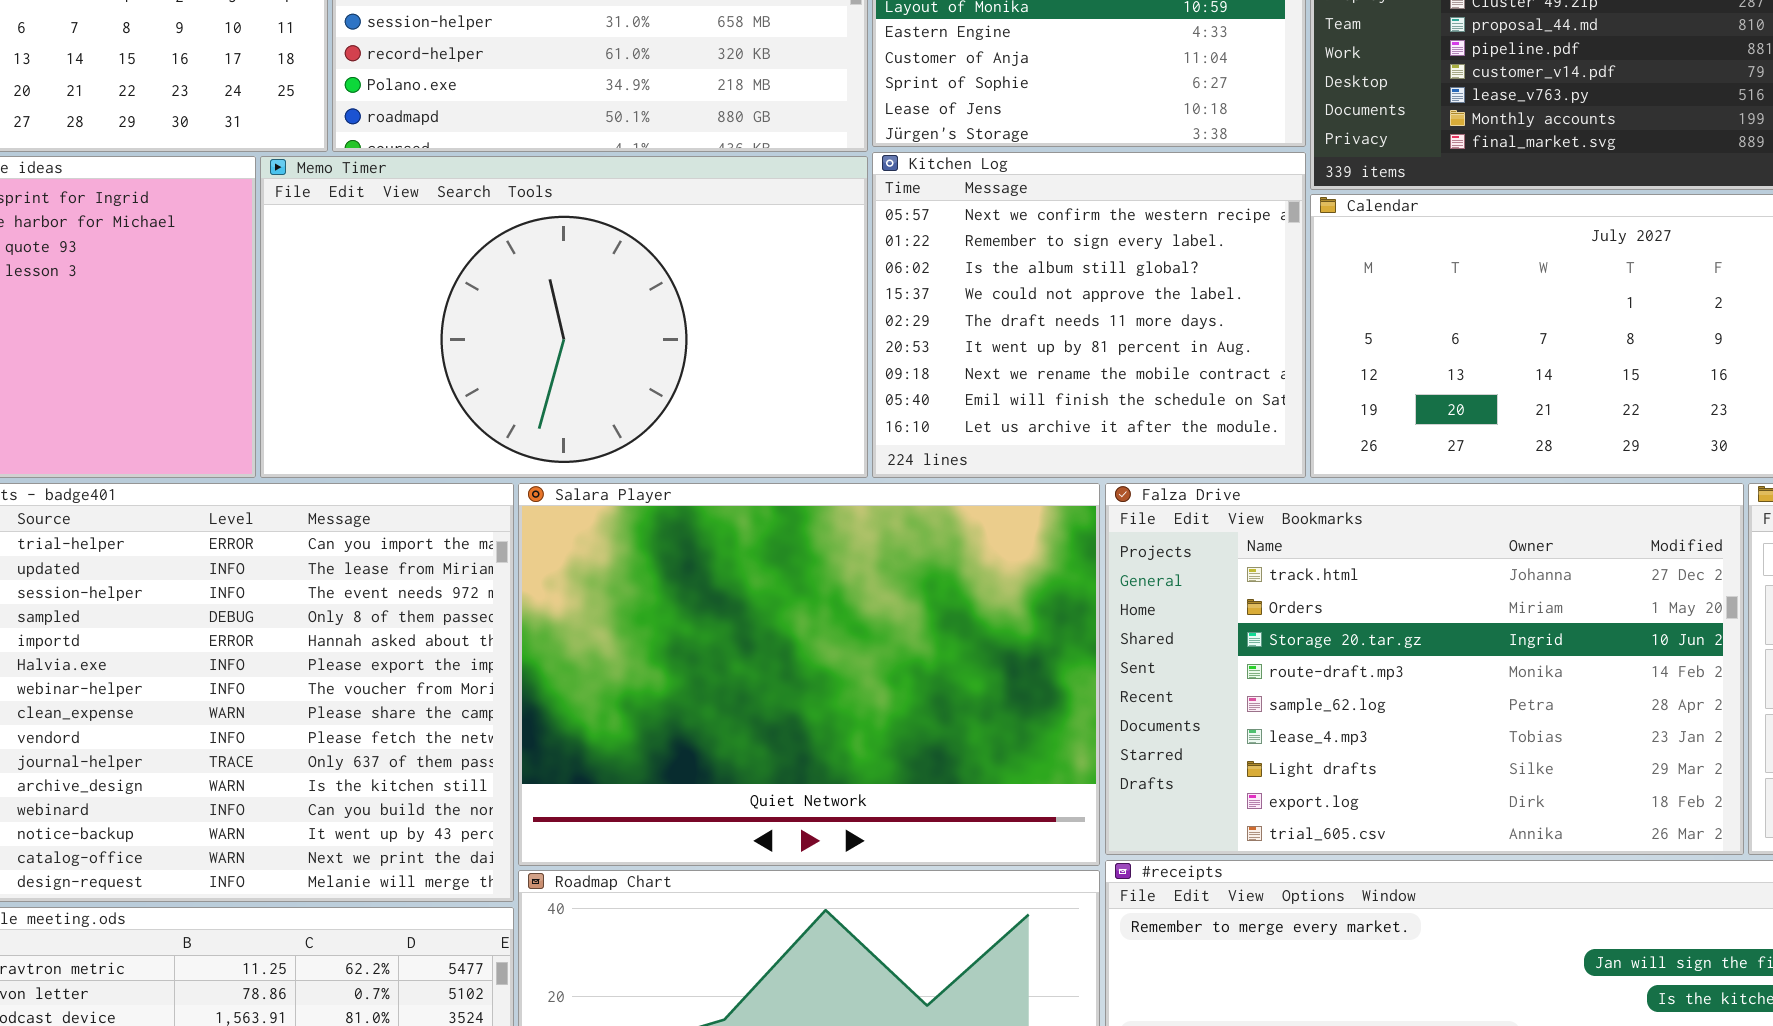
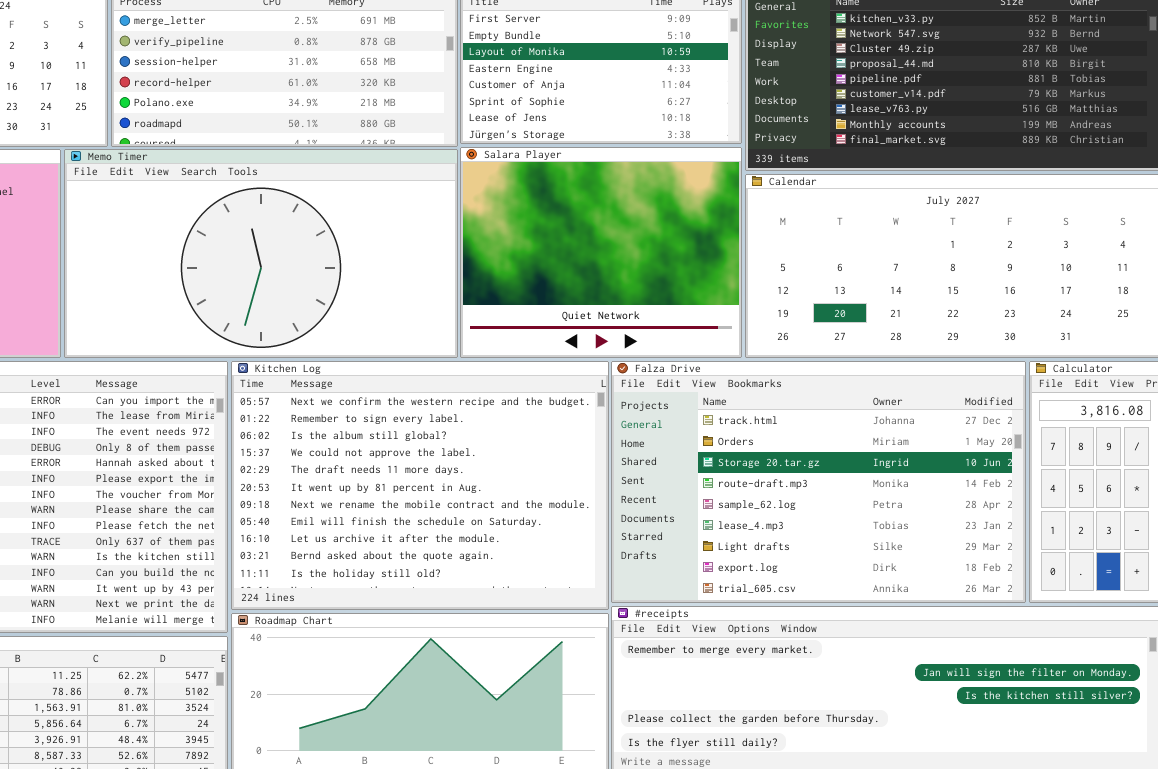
Kitchen Log: [872,152,1306,478] -> [231,361,609,610], moved, resized
Salara Player: [518,483,1100,866] -> [460,147,742,358], moved, resized

